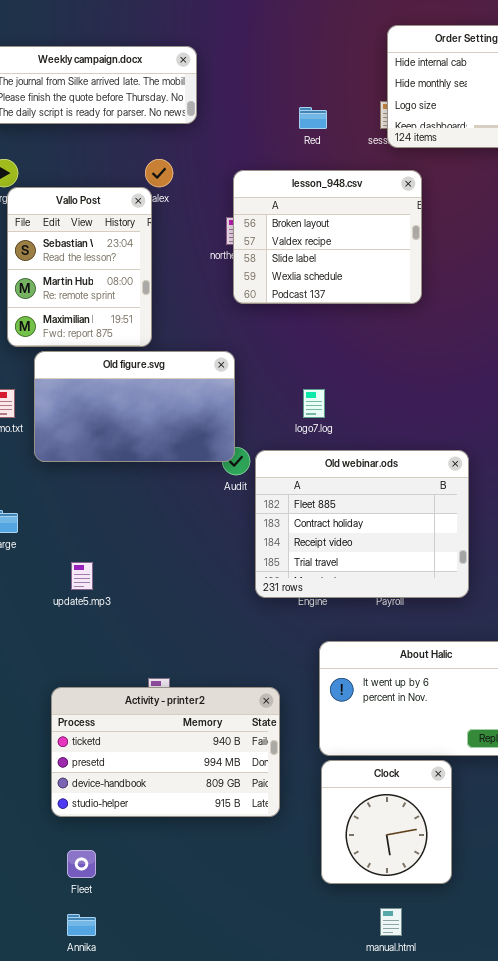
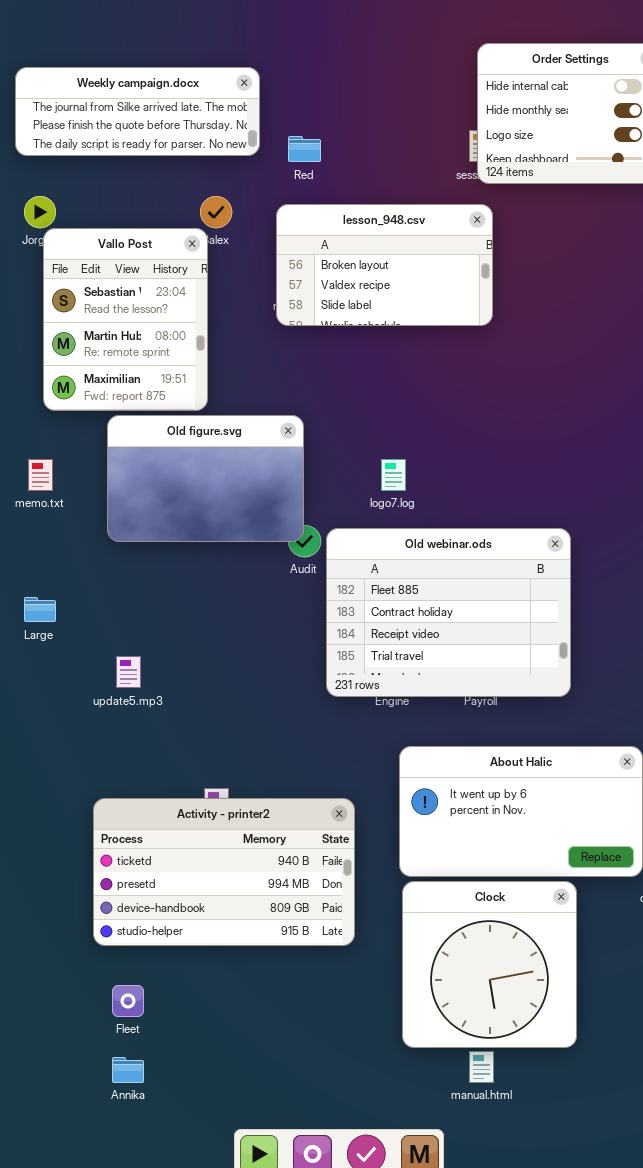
Red: [299,107,327,129] -> [288,136,321,162], moved
lesson_948.csv: [233,170,422,304] -> [276,204,493,326], moved, resized
Old figure.svg: [34,351,235,462] -> [107,415,304,542], resized
Clock: [321,760,452,884] -> [402,881,577,1048], resized

